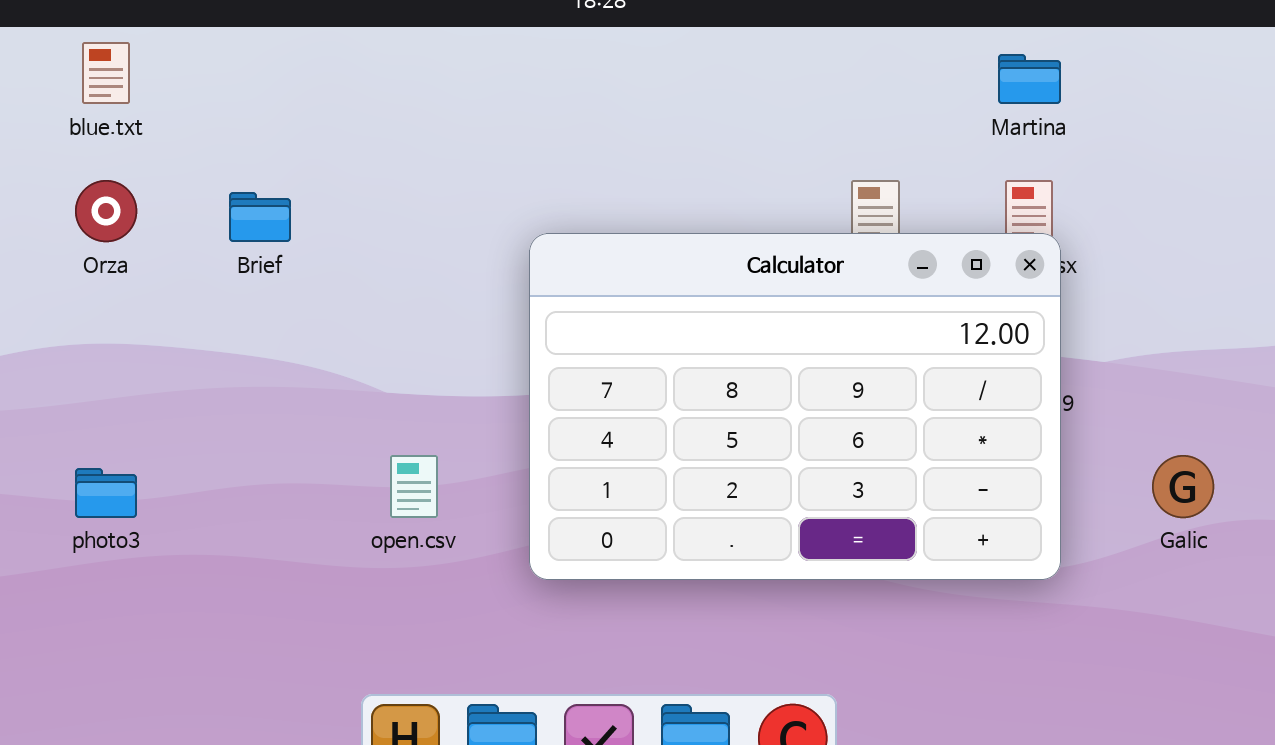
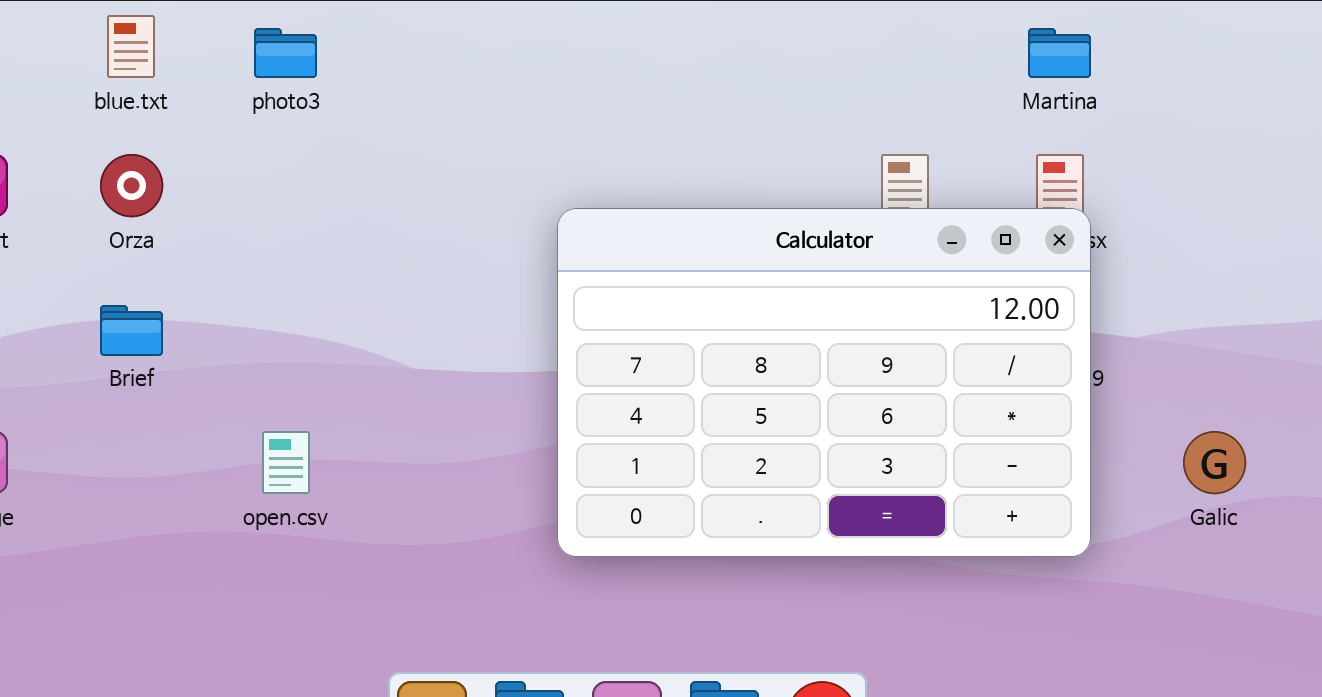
Brief: [229,192,291,242] -> [100,305,163,356], moved
open.csv: [390,455,438,518] -> [262,431,310,494], moved
photo3: [75,468,137,518] -> [254,28,317,78], moved

